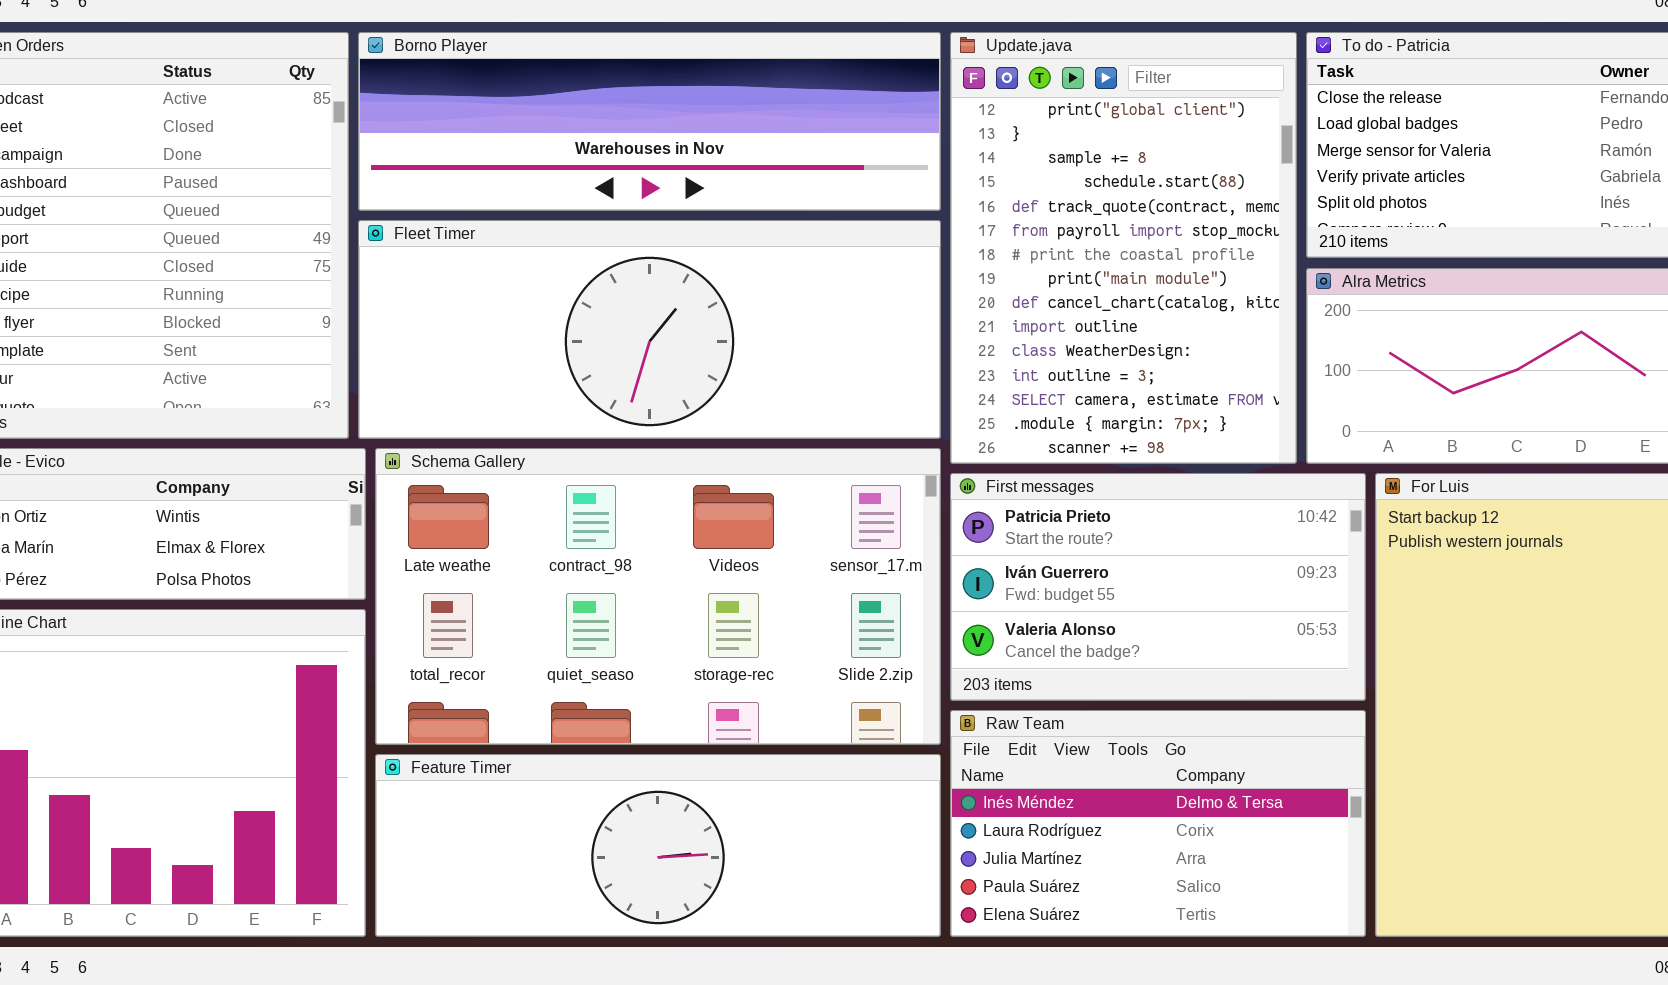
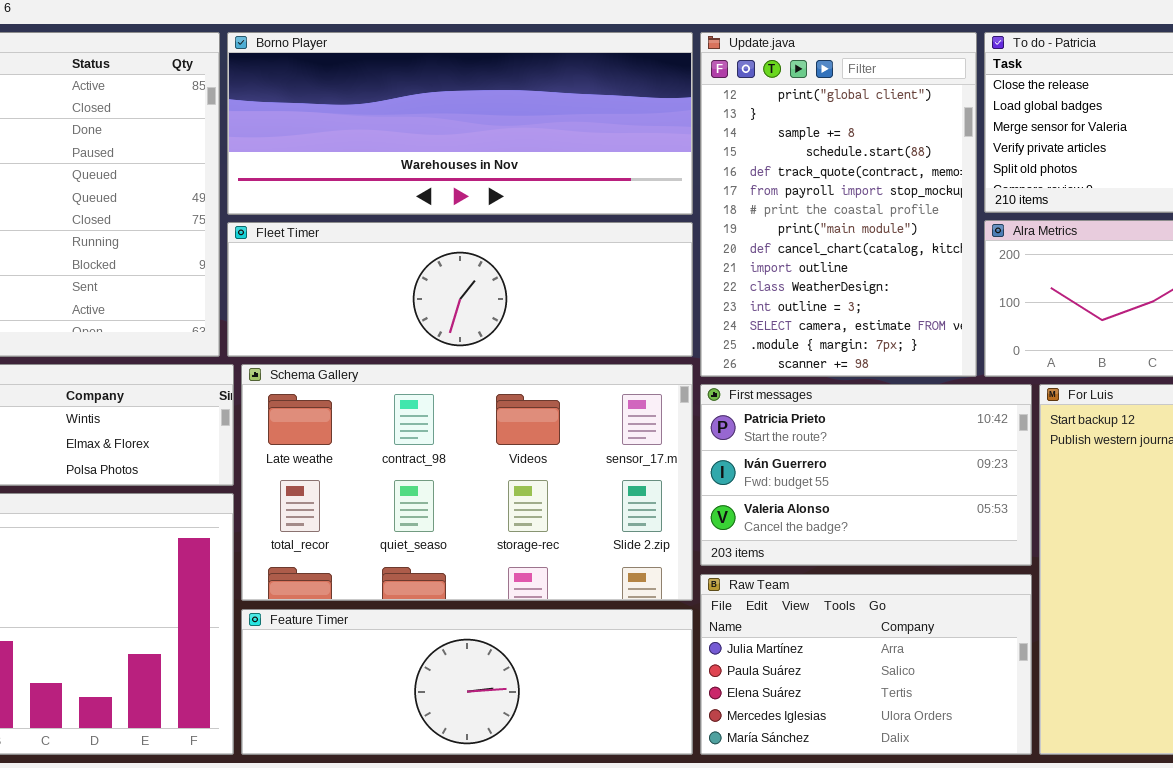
Borno Player: [358,32,941,211] -> [227,32,693,215], resized
Fleet Timer: [358,220,941,439] -> [227,222,693,357], resized
Raw Team: [950,710,1366,937] -> [700,574,1032,755], scrolled down 2 rows

